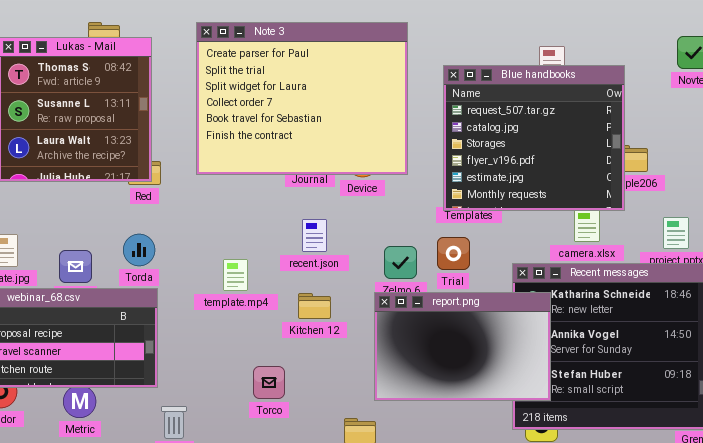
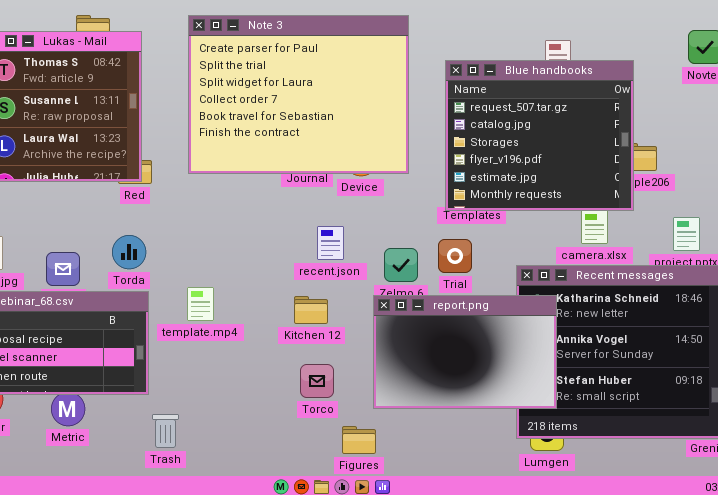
recent.json: [302,219,327,252] -> [317,226,344,260], moved
template.mp4: [223,259,248,291] -> [187,287,214,321], moved
Torco: [253,366,285,399] -> [300,364,334,398], moved

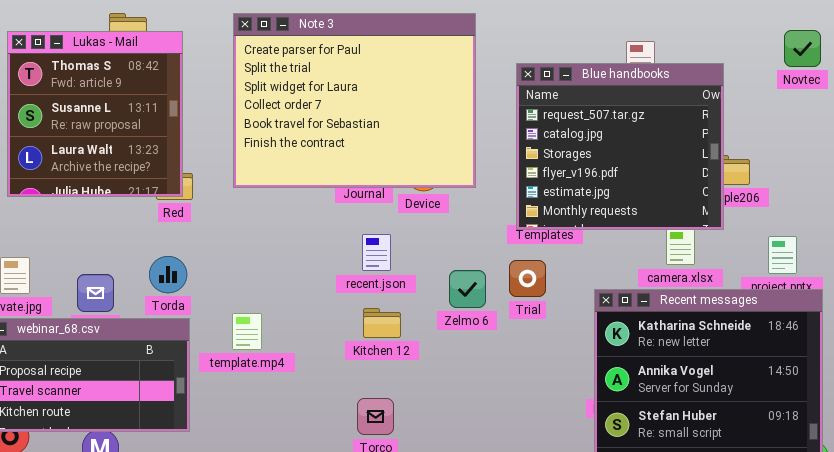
recent.json: [317,226,344,260] -> [362,234,391,271], moved
report.png: [373,295,557,409] -> none, closed
Kitchen 12: [294,296,328,324] -> [363,308,401,338], moved

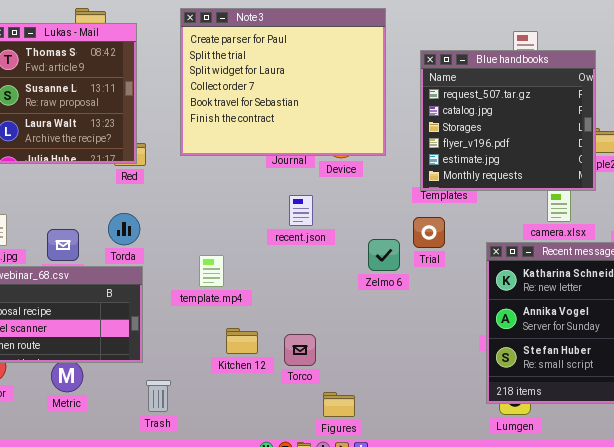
Zelmo 6: [449,270,486,308] -> [368,239,400,271], moved
Kitchen 12: [363,308,401,338] -> [226,328,258,354], moved
template.mp4: [232,313,262,350] -> [199,255,224,287], moved

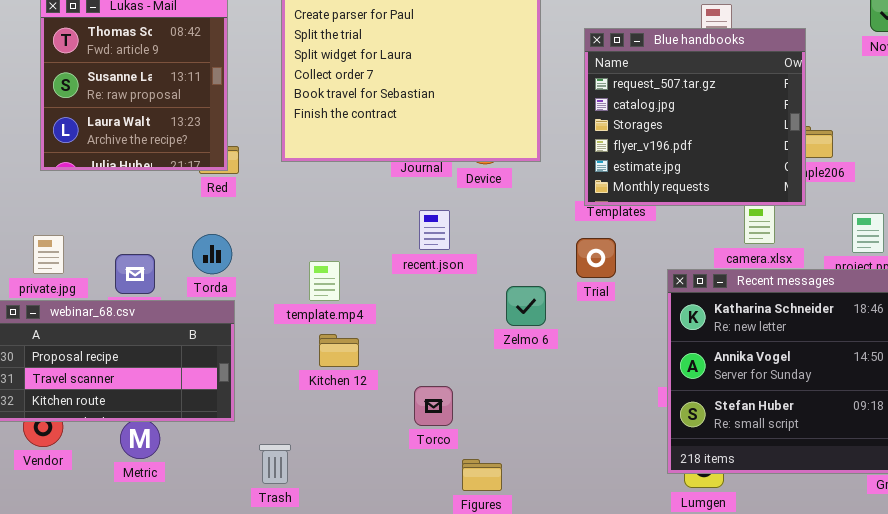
Zelmo 6: [368,239,400,271] -> [506,286,546,326], moved
template.mp4: [199,255,224,287] -> [309,261,340,301], moved
Kitchen 12: [226,328,258,354] -> [319,334,359,367], moved
Trash: [146,380,171,412] -> [259,444,291,484], moved

